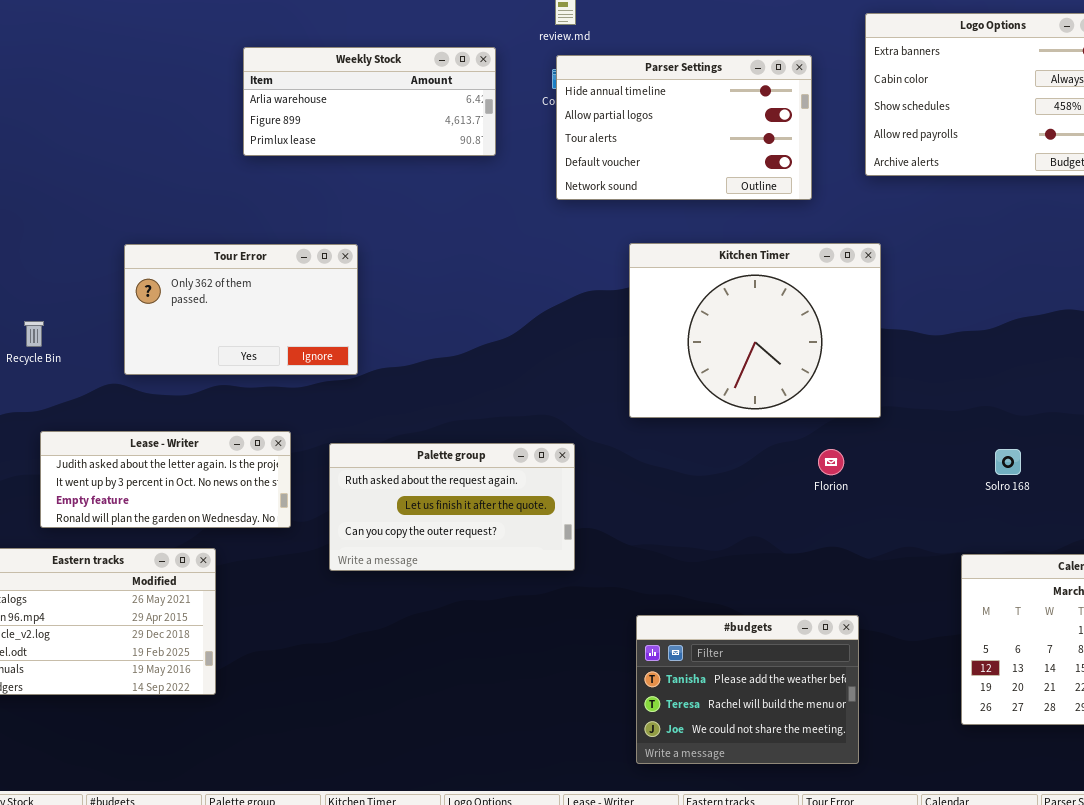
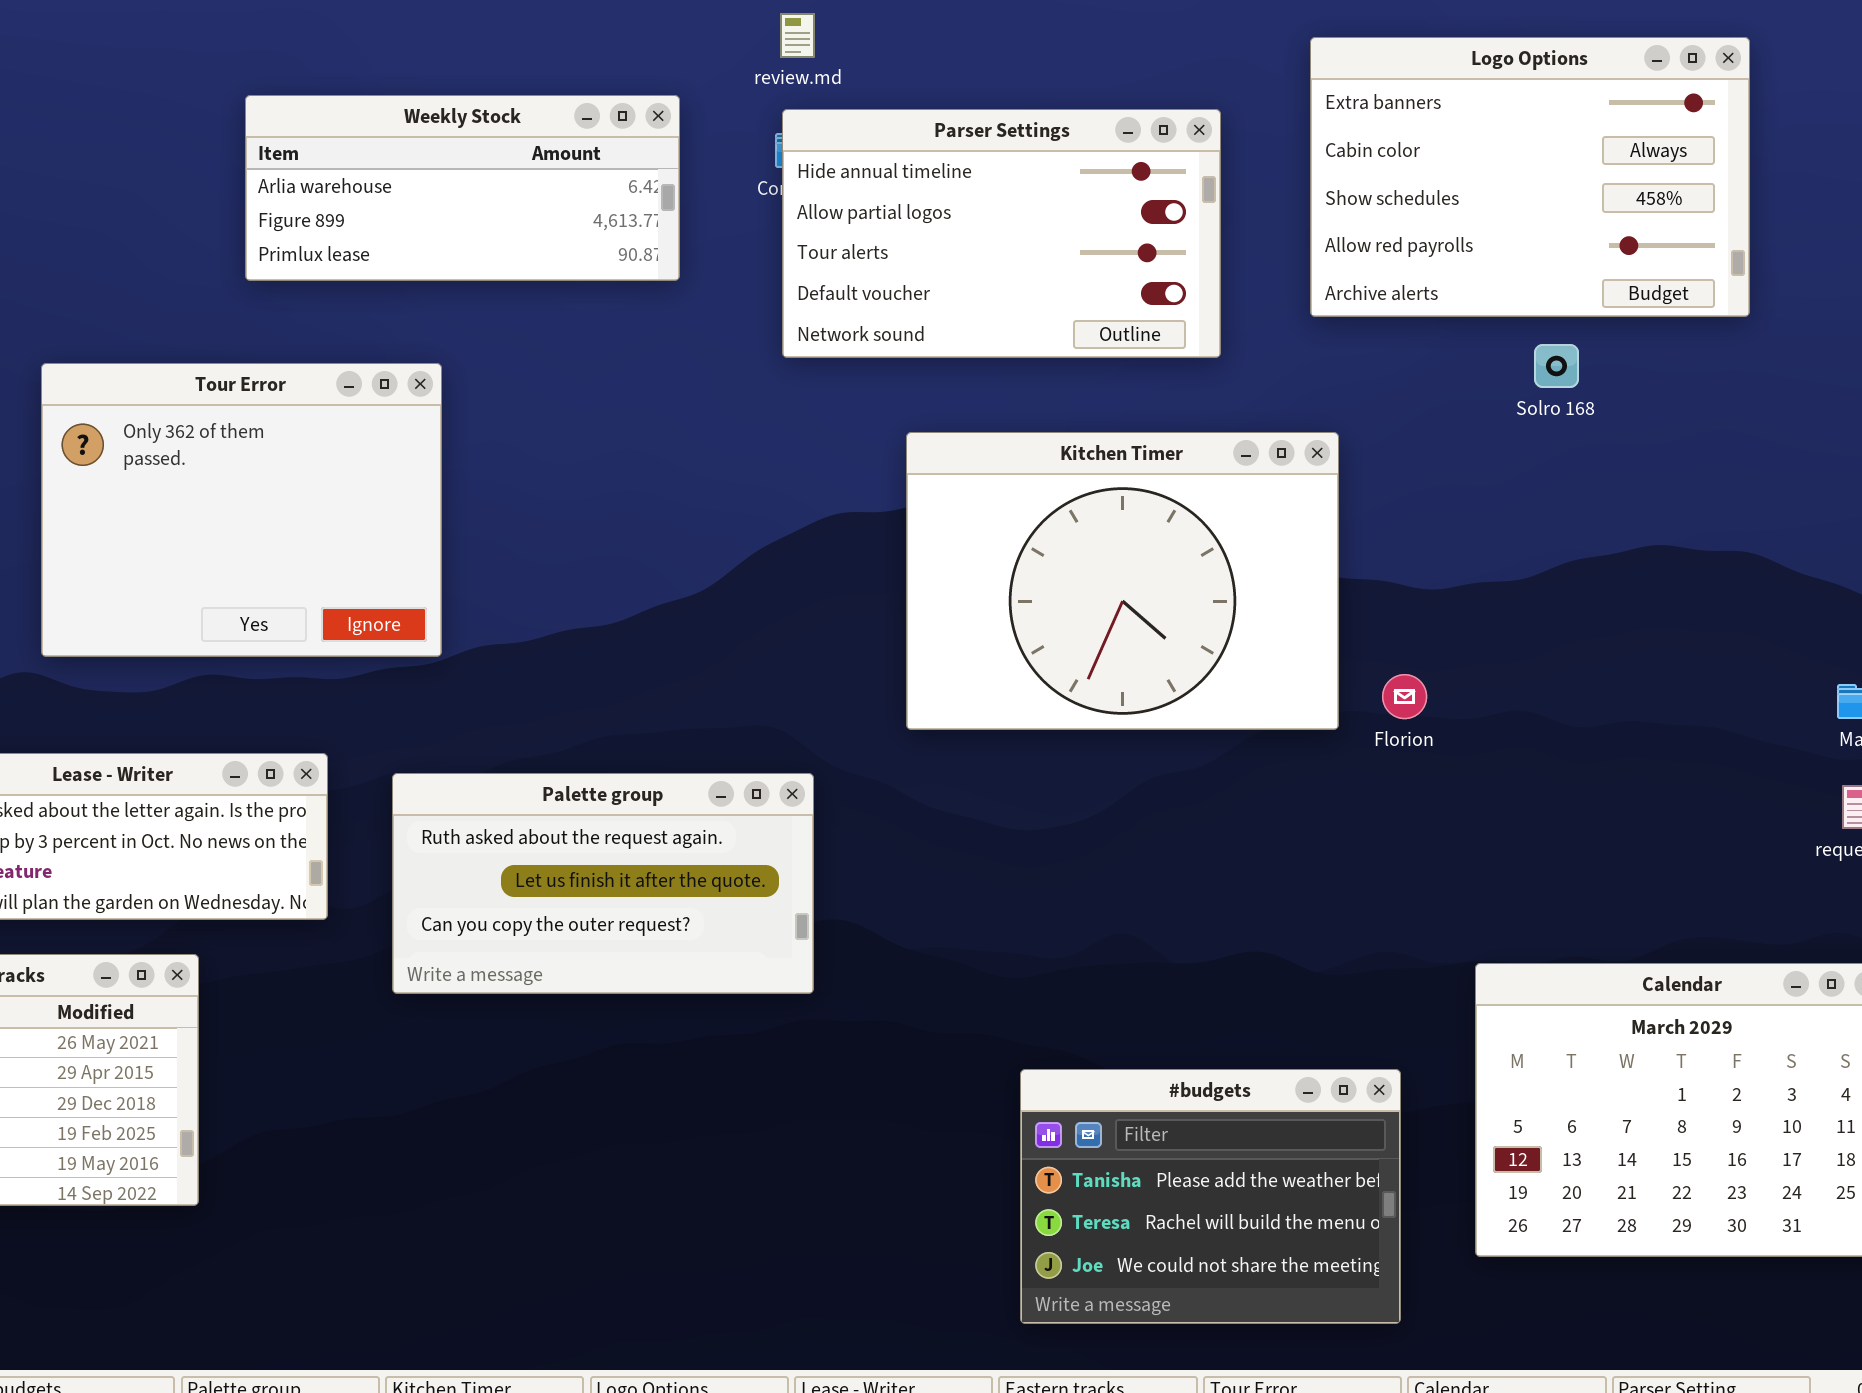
Tour Error: [124,244,358,375] -> [41,363,442,657], resized
Florion: [818,449,844,475] -> [1382,674,1427,719], moved
Solro 168: [995,449,1021,475] -> [1534,344,1579,388], moved
#budgets: [636,615,859,764] -> [1020,1069,1401,1324], moved

